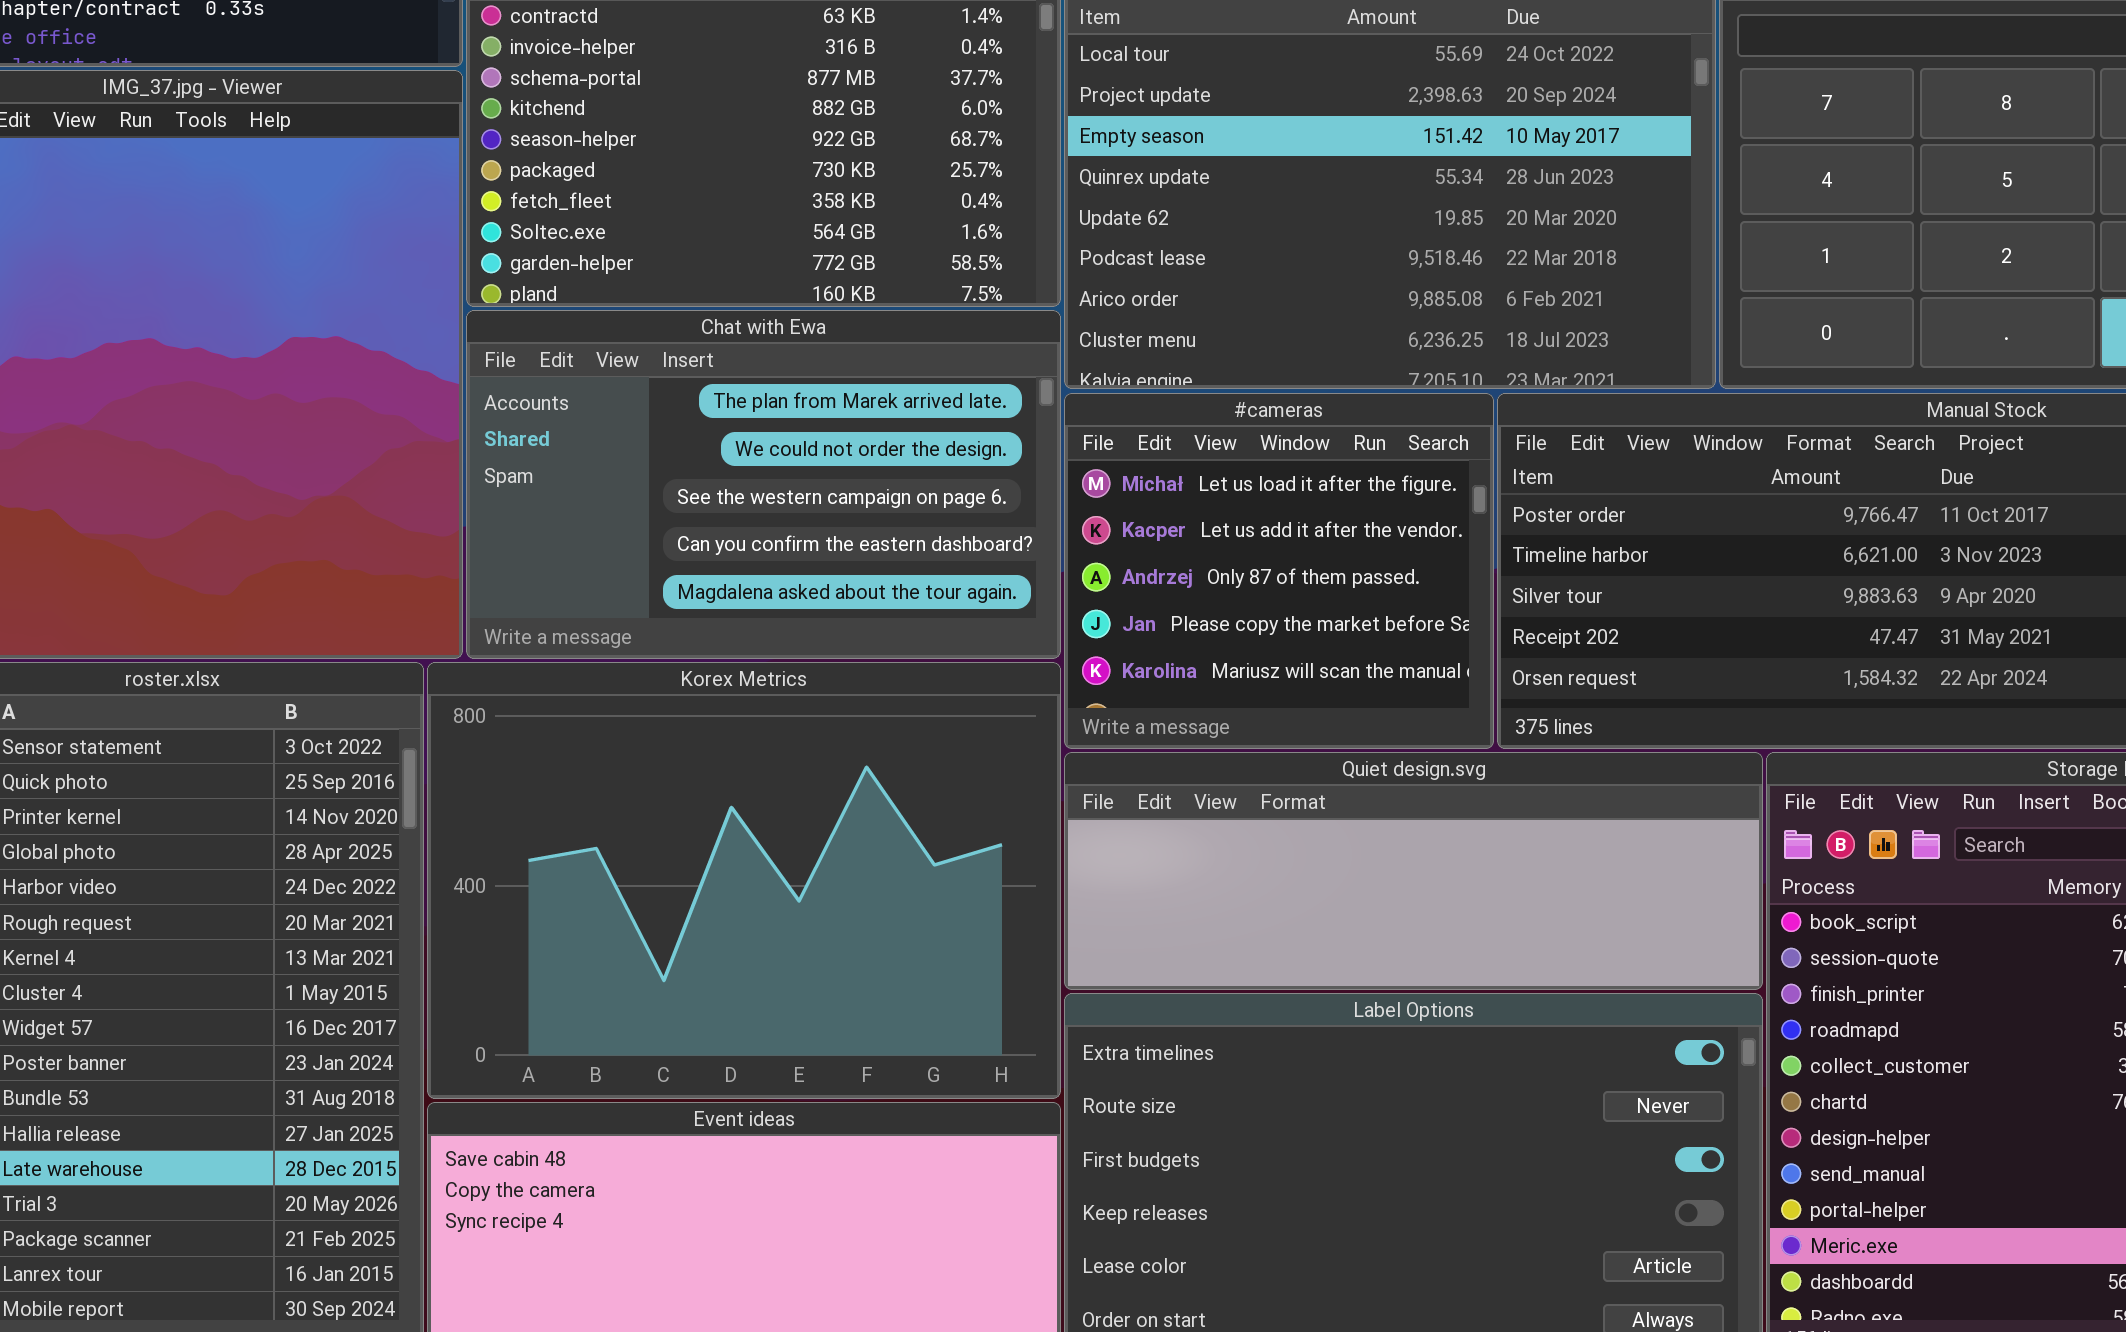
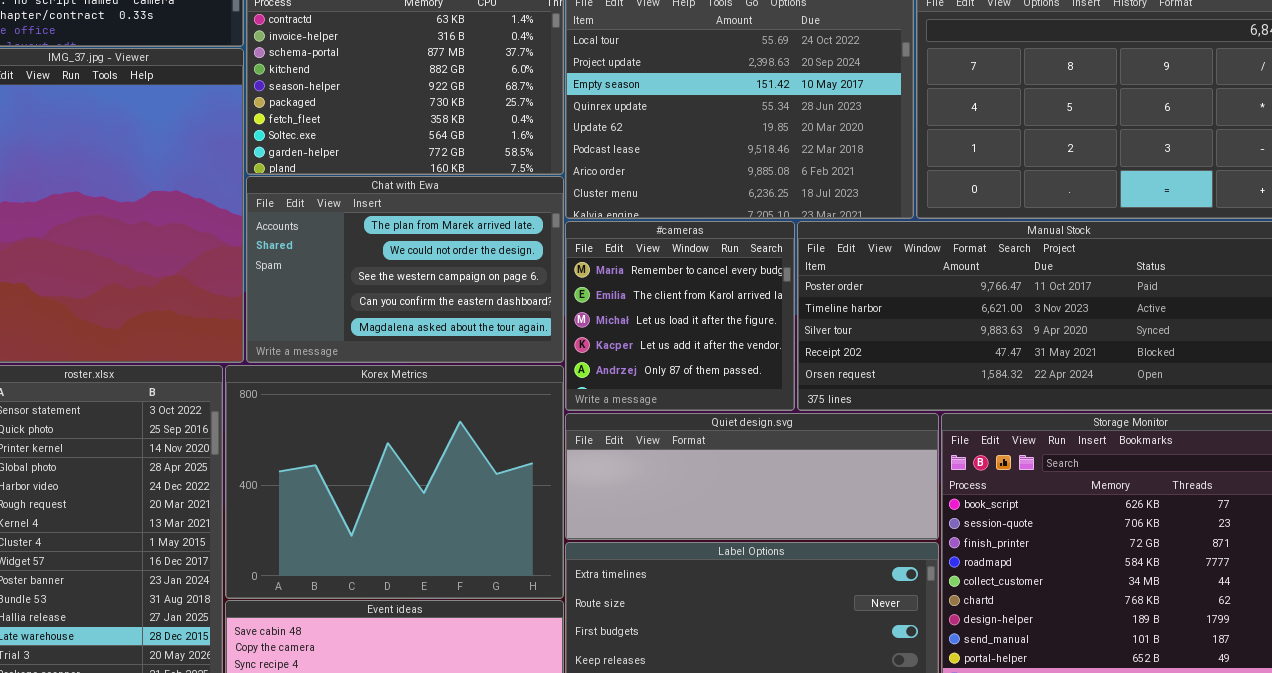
#cameras: [1064,393,1494,749] -> [565,221,795,411], scrolled up 2 rows

